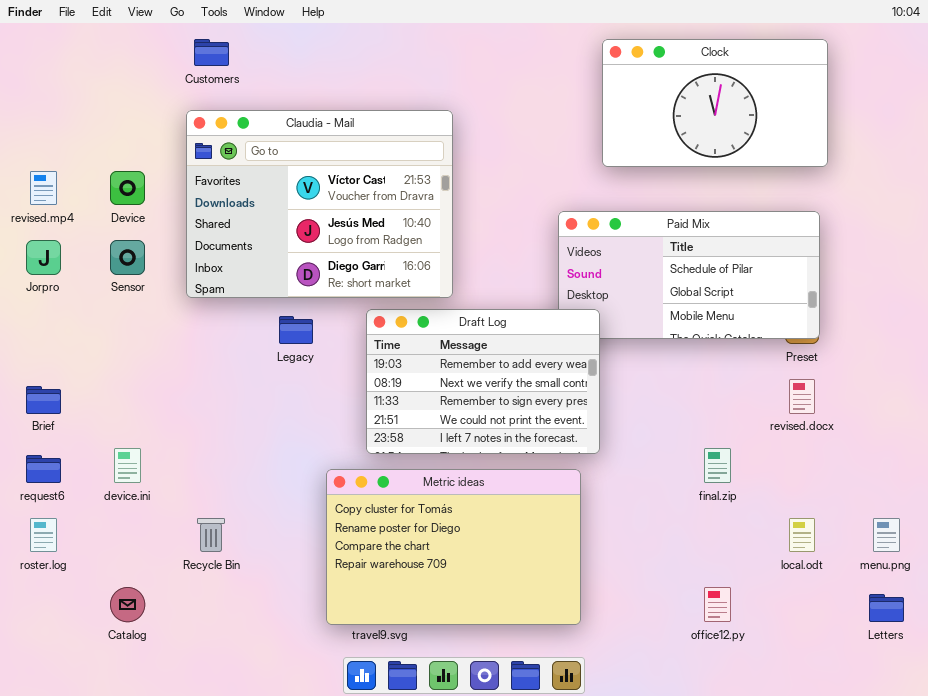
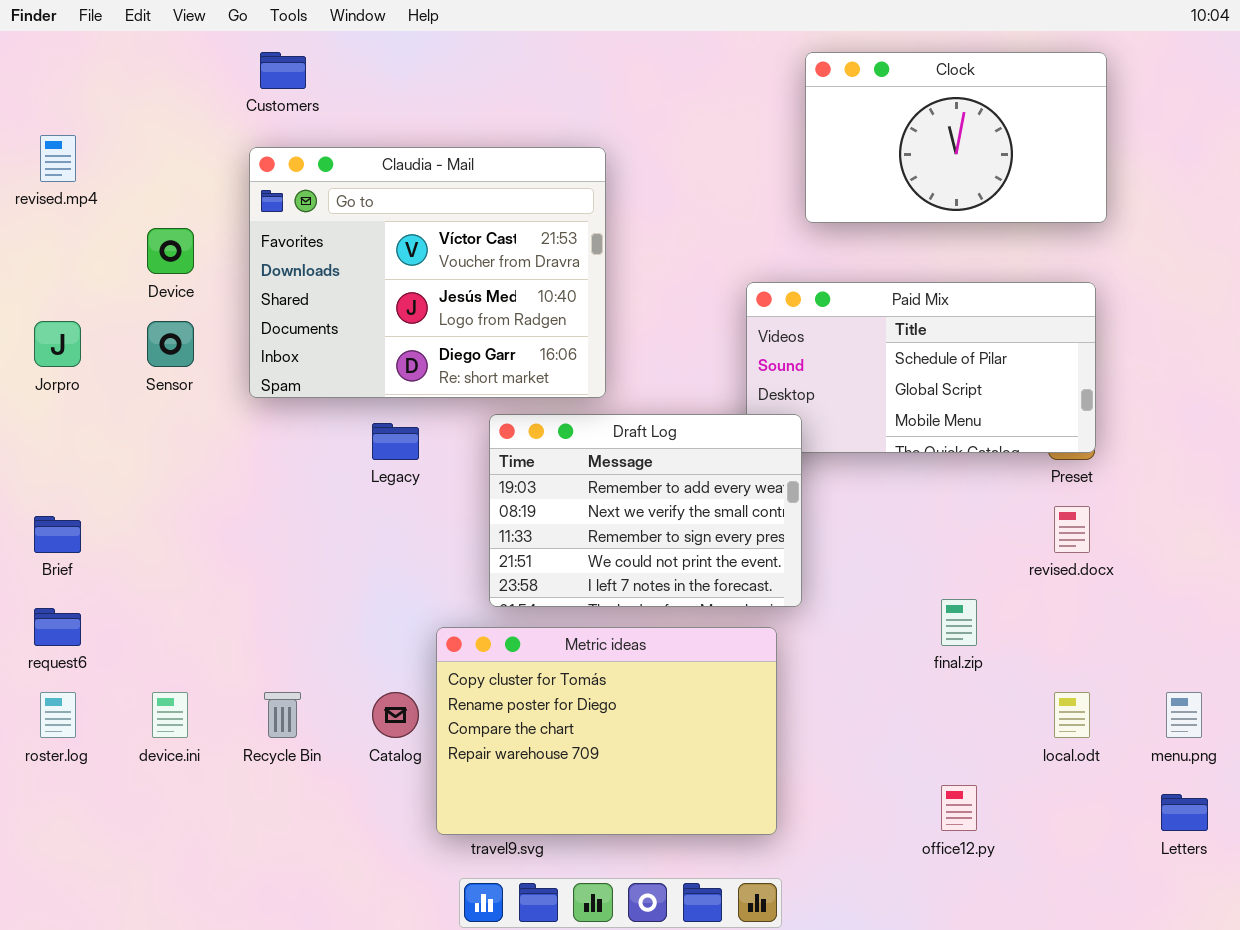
revised.mp4: [30,171,57,205] -> [40,135,76,182], moved
device.ini: [114,448,141,483] -> [152,692,188,738], moved
Catalog: [110,587,145,622] -> [372,692,419,738], moved

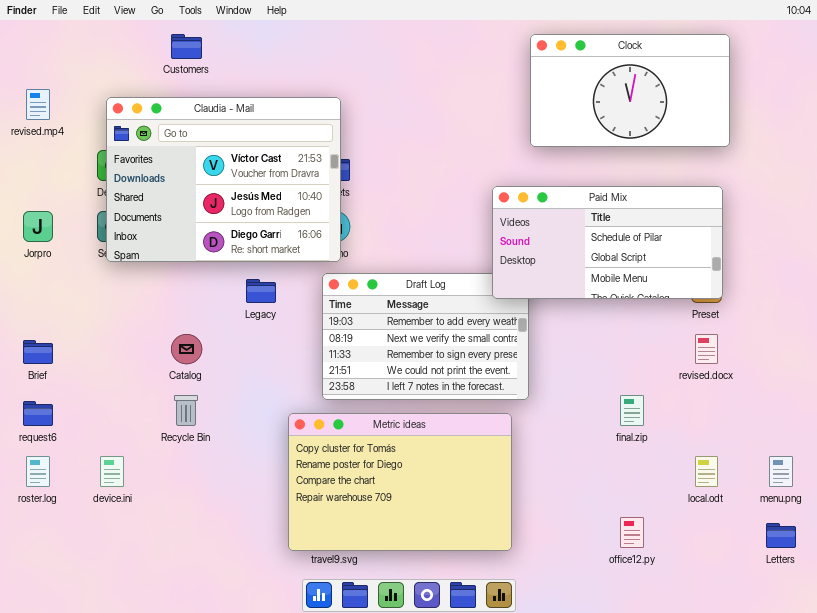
Claudia - Mail: [249,147,606,398] -> [106,97,341,262], moved
Paid Mix: [746,282,1096,453] -> [492,186,723,299], raised
Recycle Bin: [264,692,301,738] -> [174,395,198,426], moved
Catalog: [372,692,419,738] -> [171,334,202,364], moved

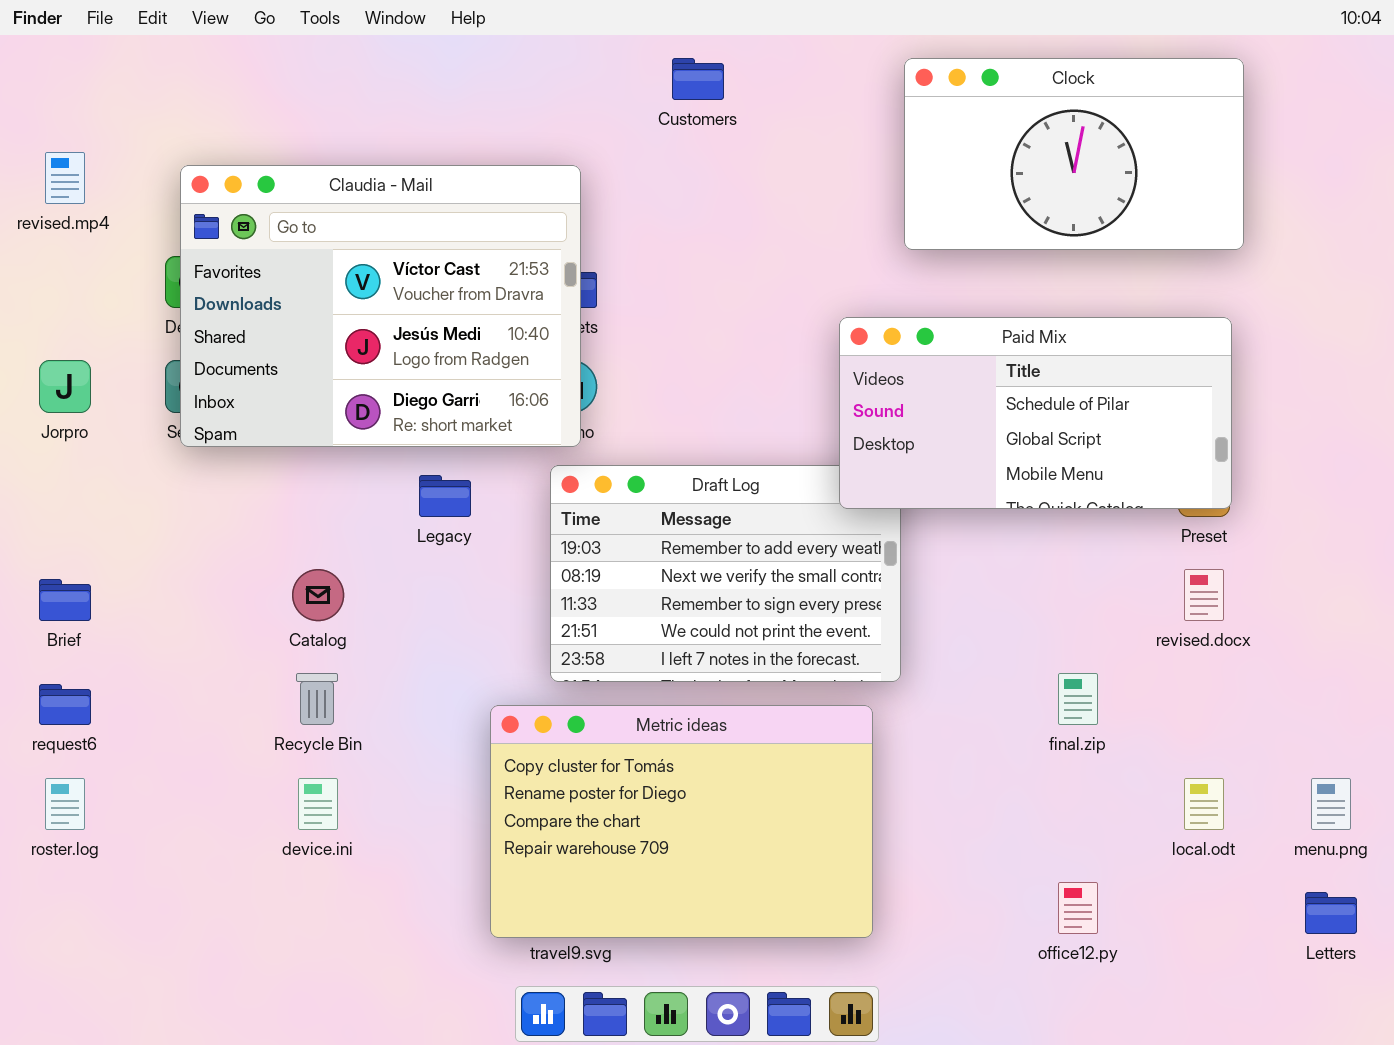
Customers: [171,34,202,59] -> [672,58,724,100], moved
device.ini: [100,456,124,487] -> [298,778,338,830], moved

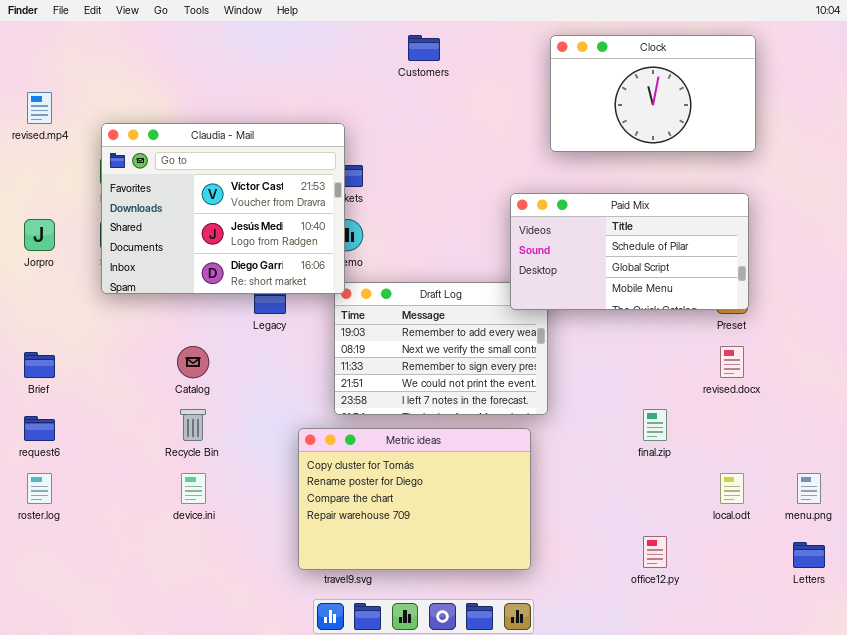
Claudia - Mail: [180,165,581,447] -> [101,123,345,294], moved

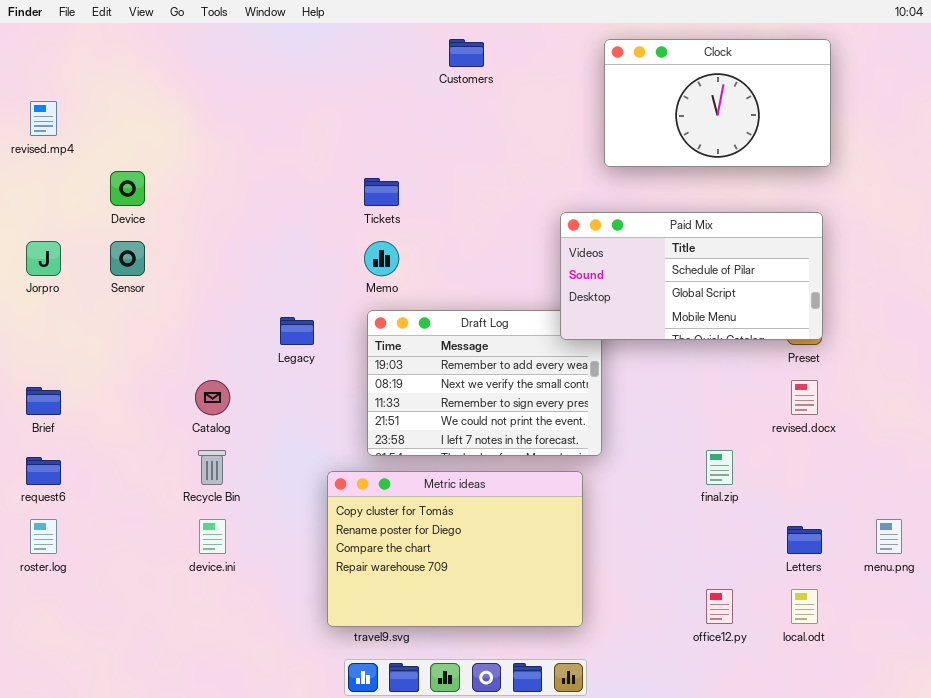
Claudia - Mail: [101,123,345,294] -> none, closed
local.odt: [720,473,744,504] -> [791,589,818,624], moved
Letters: [793,542,825,568] -> [787,526,822,554], moved

